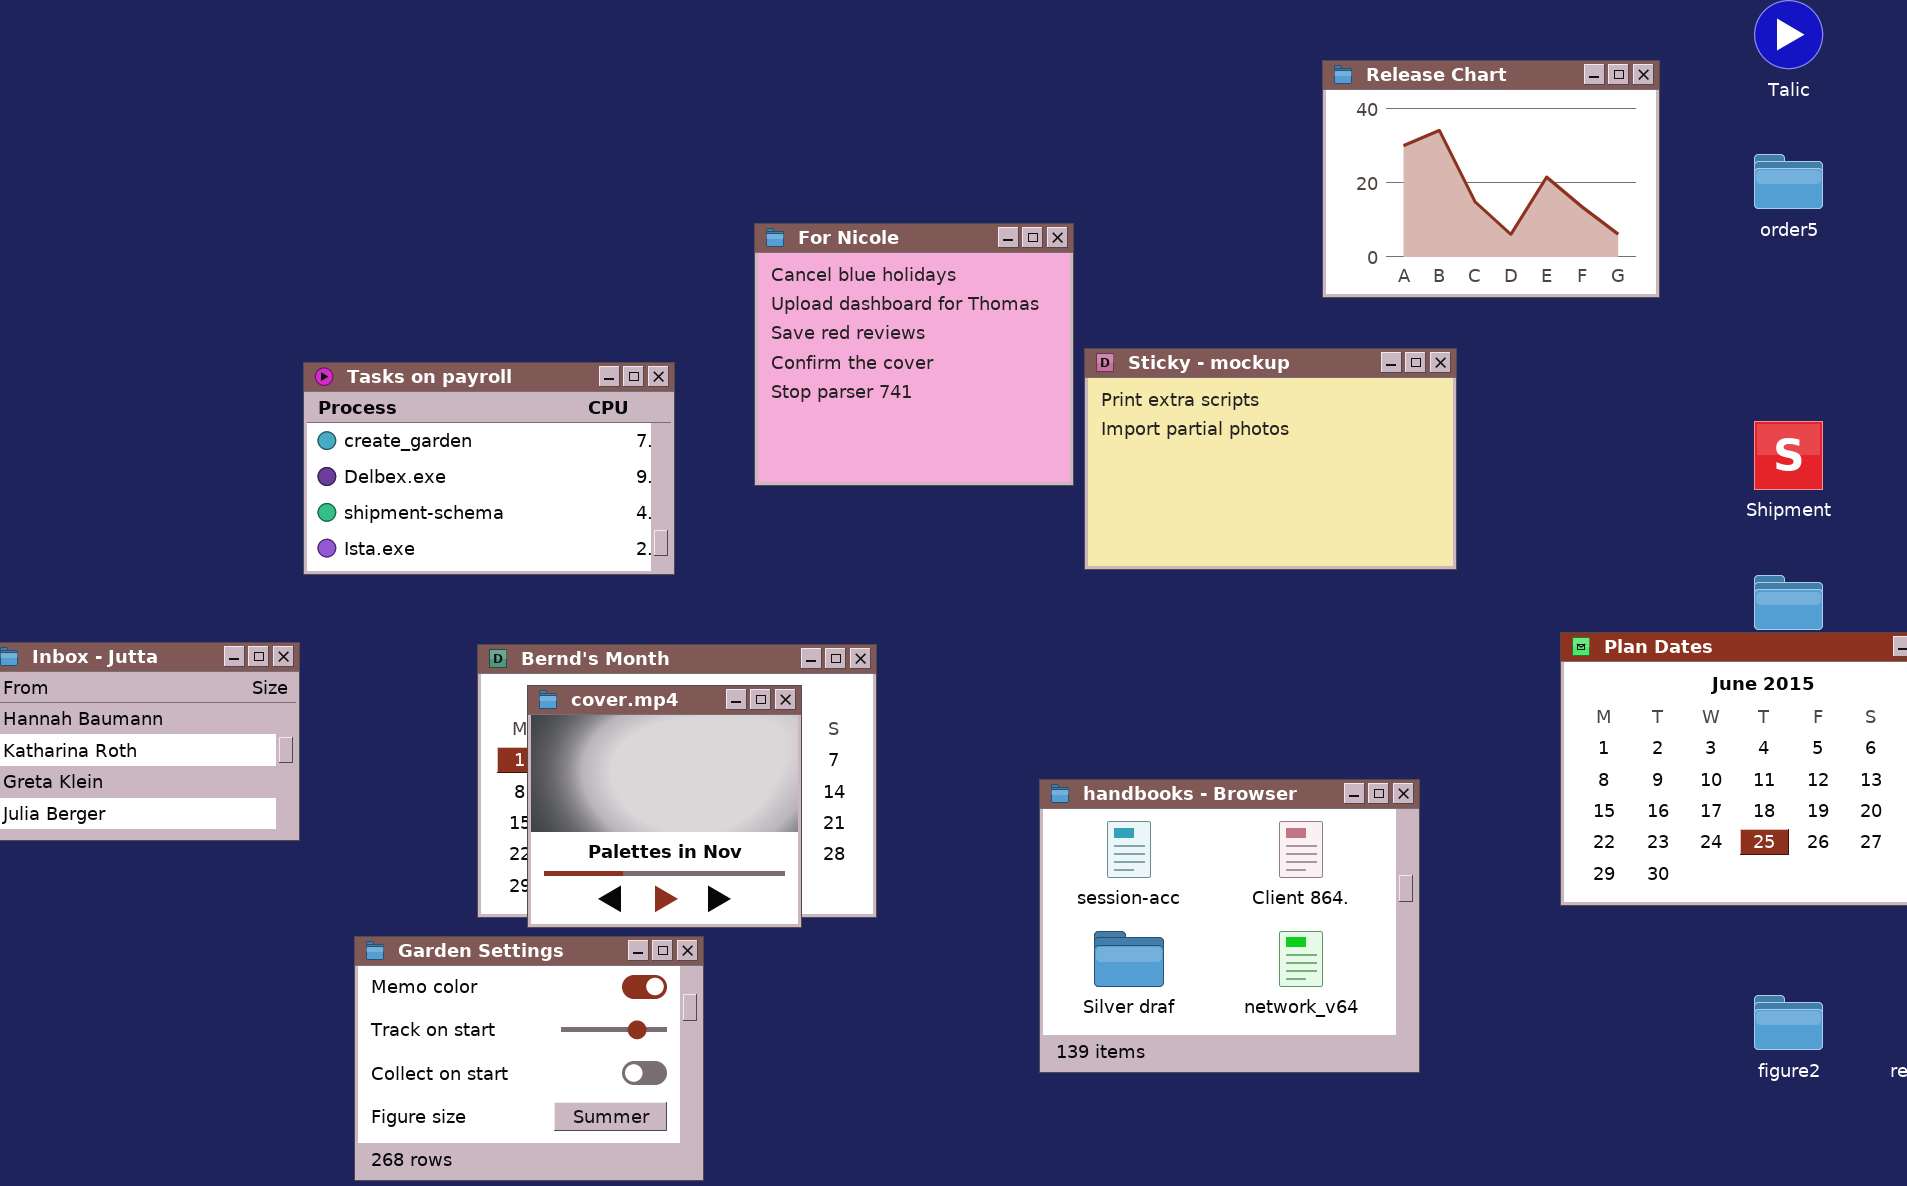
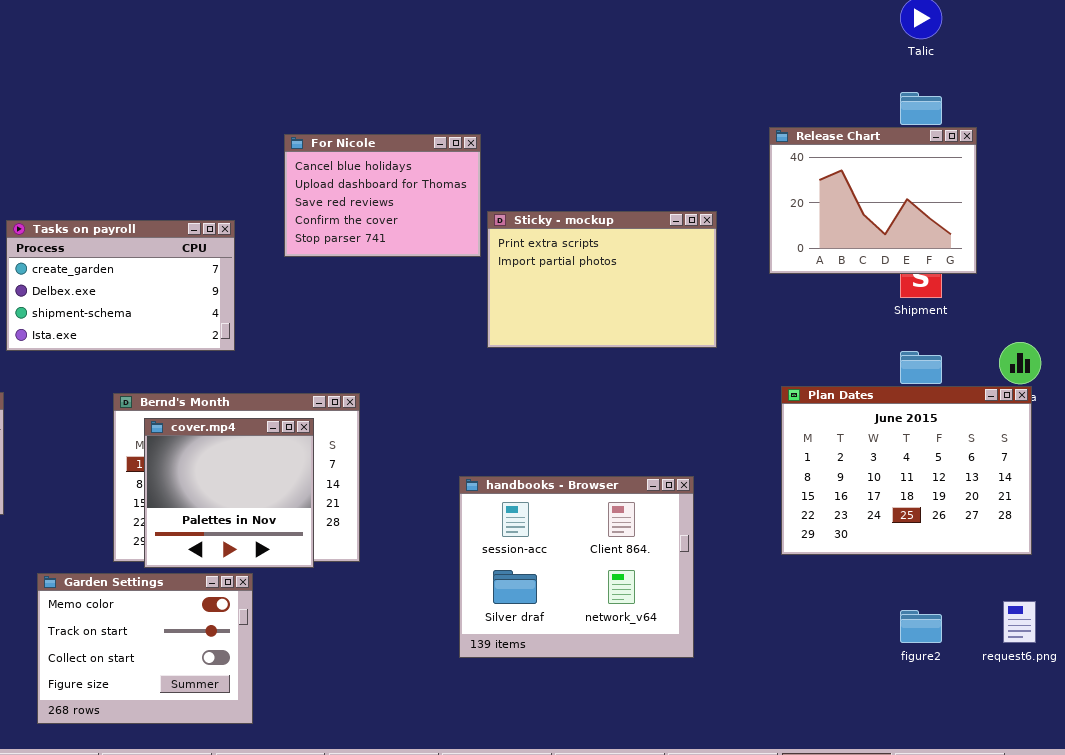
Release Chart: [1322,60,1660,298] -> [769,127,977,274], moved
For Nicole: [754,223,1074,486] -> [284,134,481,257], resized

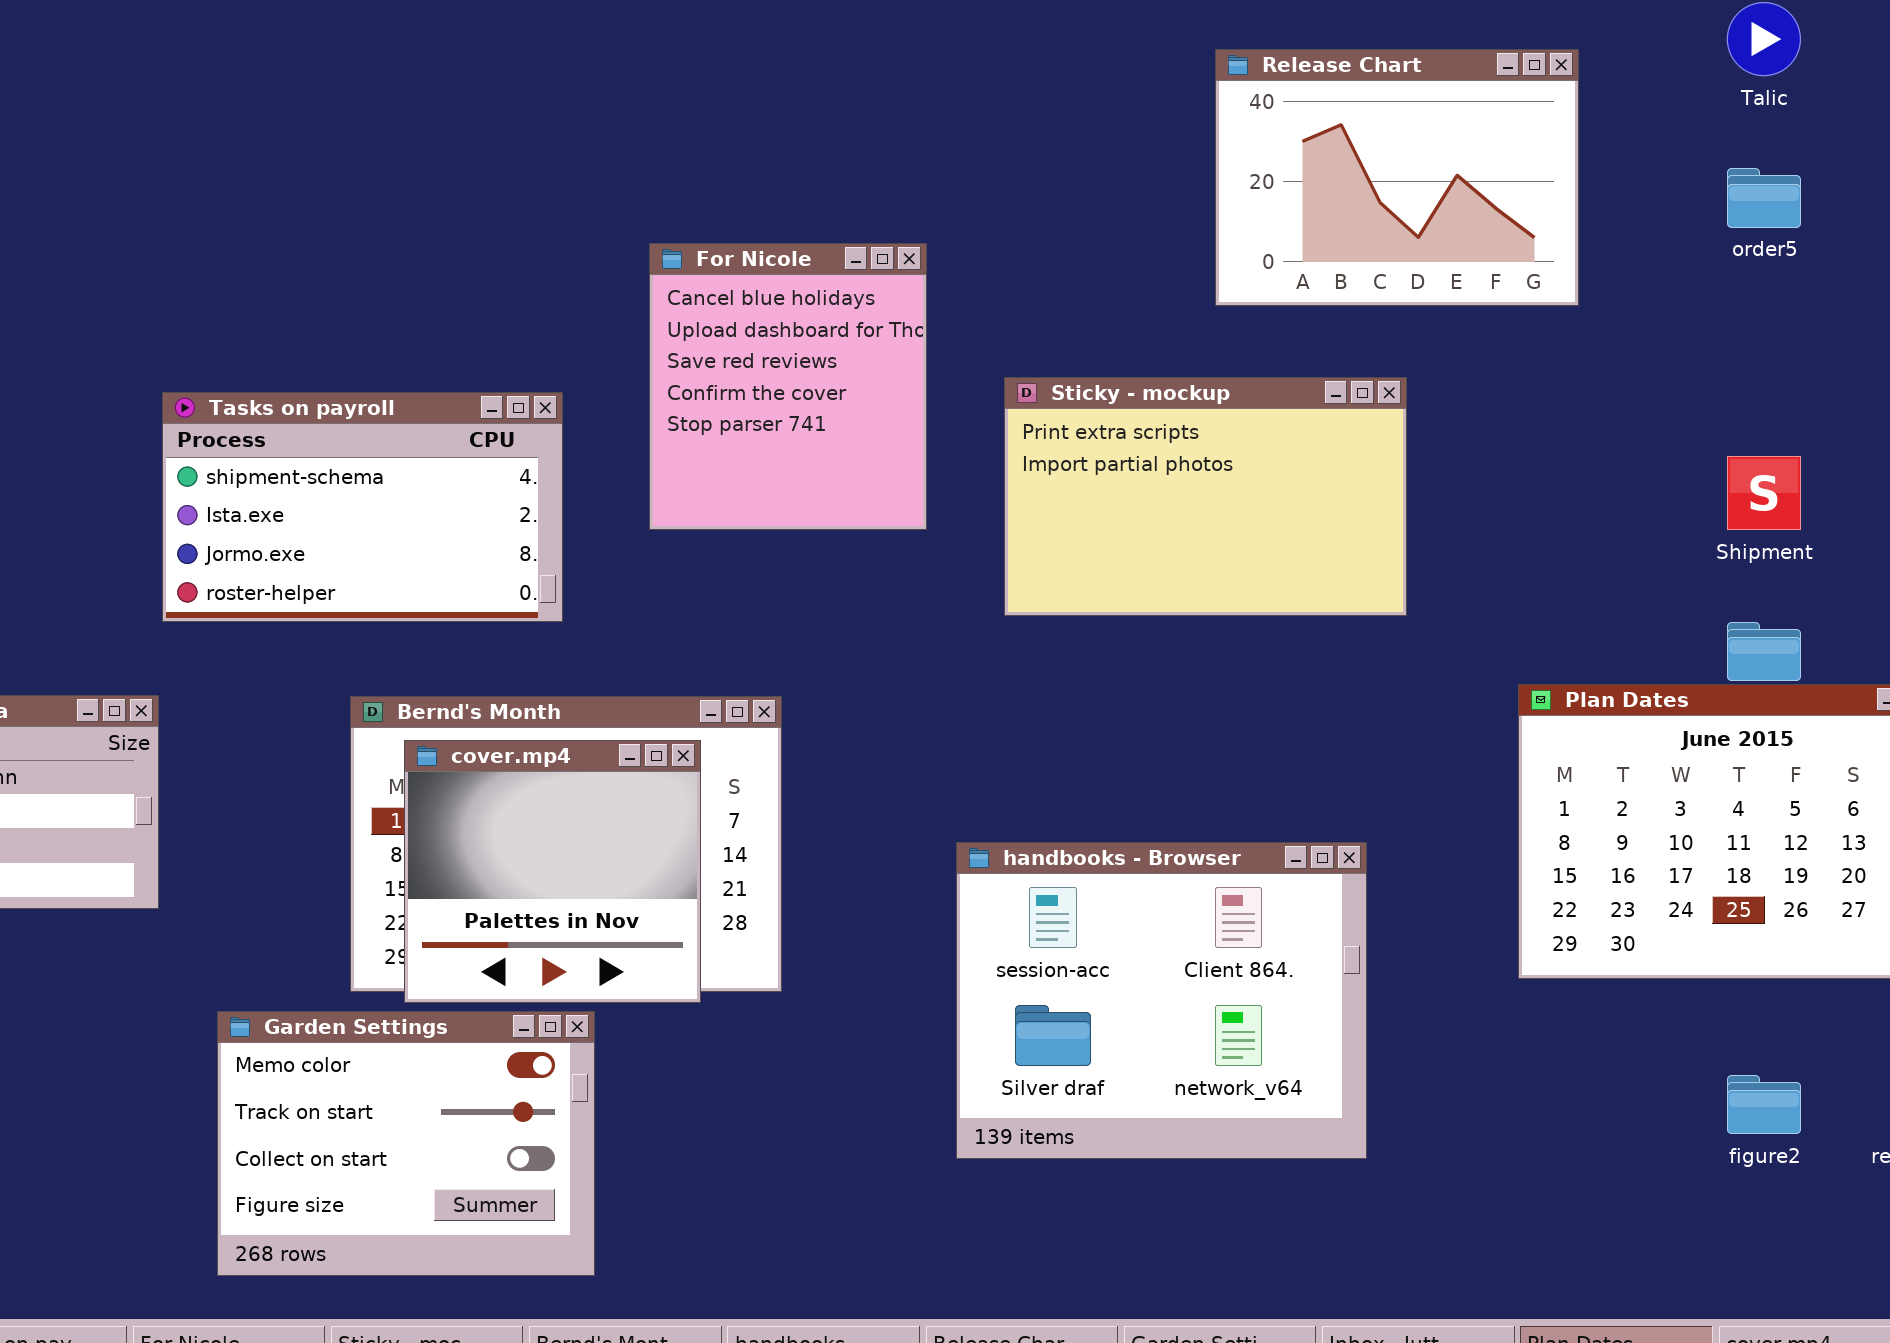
Release Chart: [769,127,977,274] -> [1215,49,1579,306], moved
For Nicole: [284,134,481,257] -> [649,243,927,530], resized
Tasks on payroll: [6,220,235,351] -> [162,392,563,622], scrolled down 2 rows

